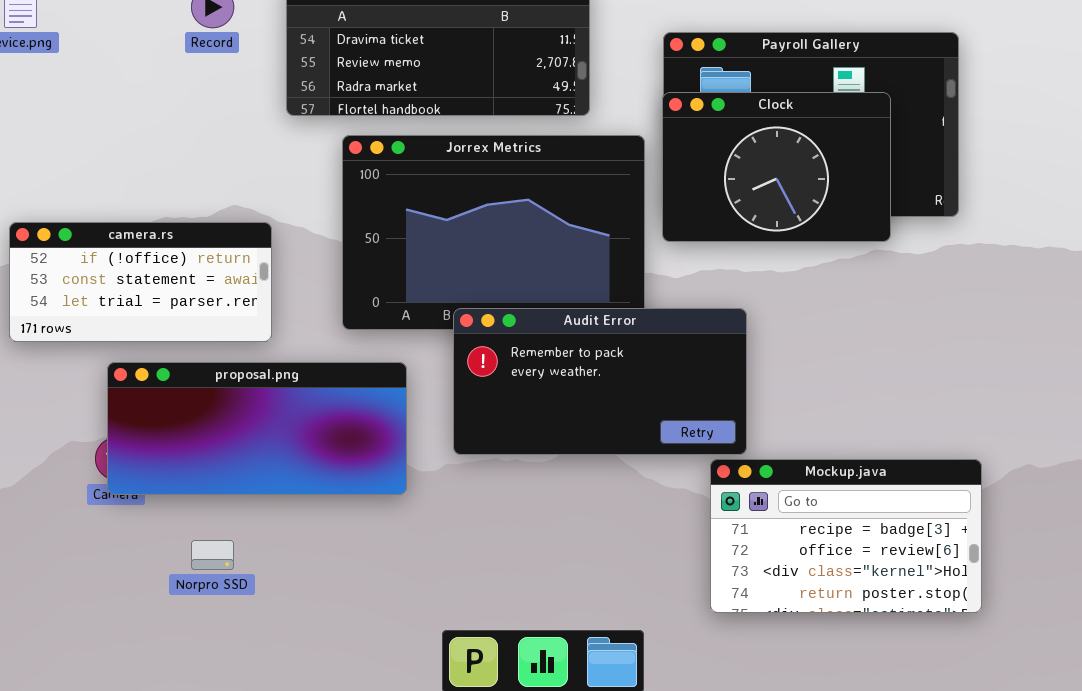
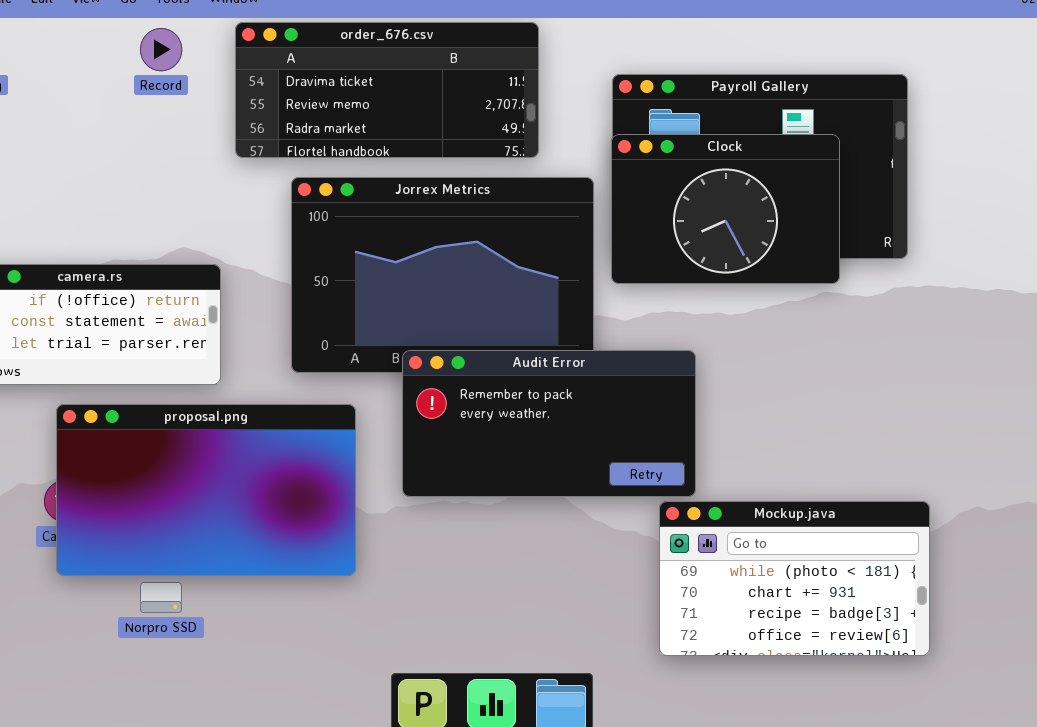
proposal.png: [107,362,407,495] -> [56,404,356,576], resized
Mockup.java: [710,459,982,613] -> [659,501,930,656], scrolled up 2 rows

